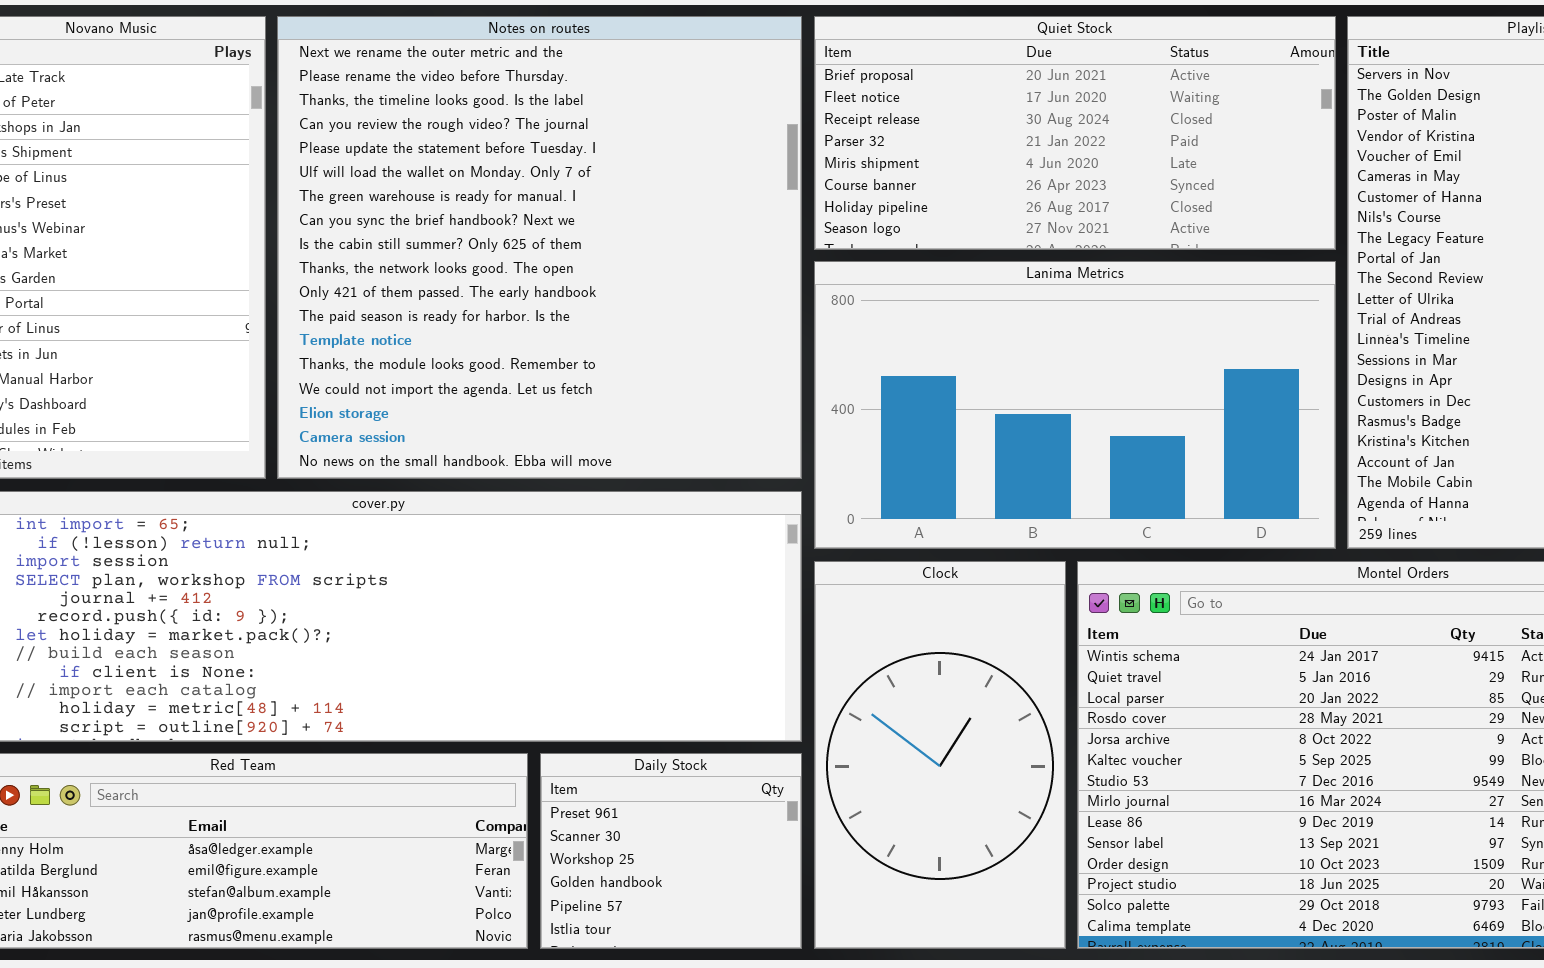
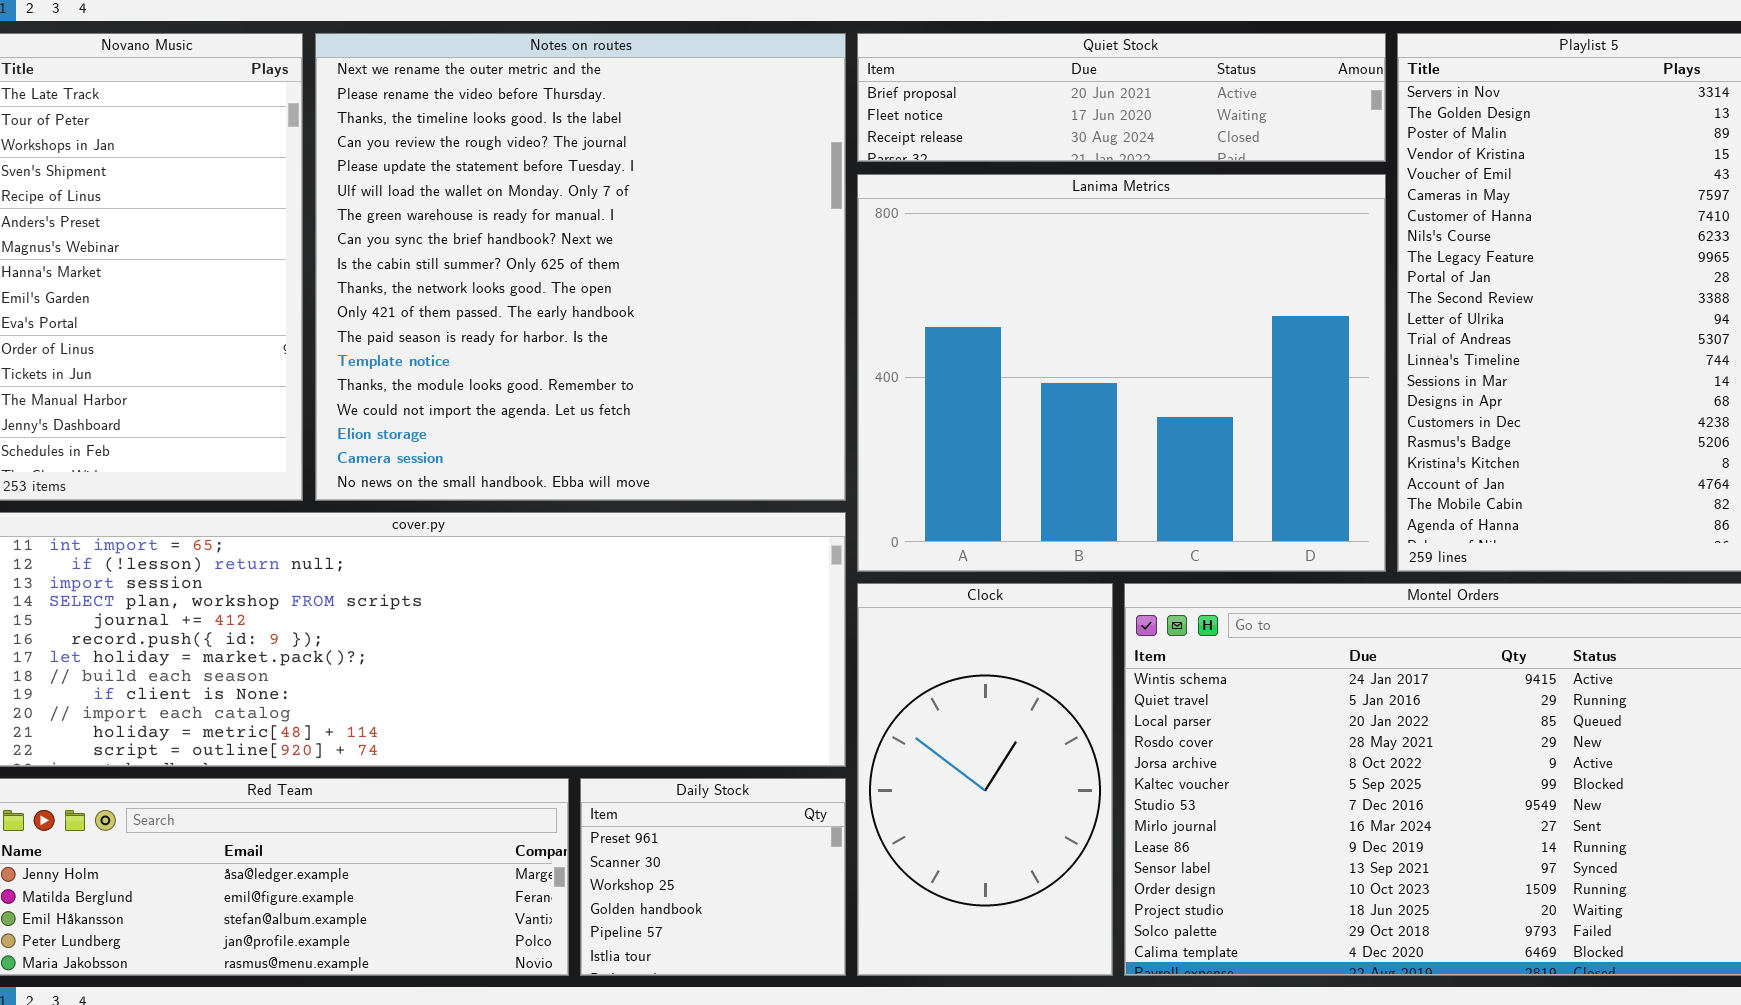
Quiet Stock: [814,16,1336,250] -> [857,33,1386,162], resized
Lanima Metrics: [814,261,1336,549] -> [857,174,1386,572], resized

